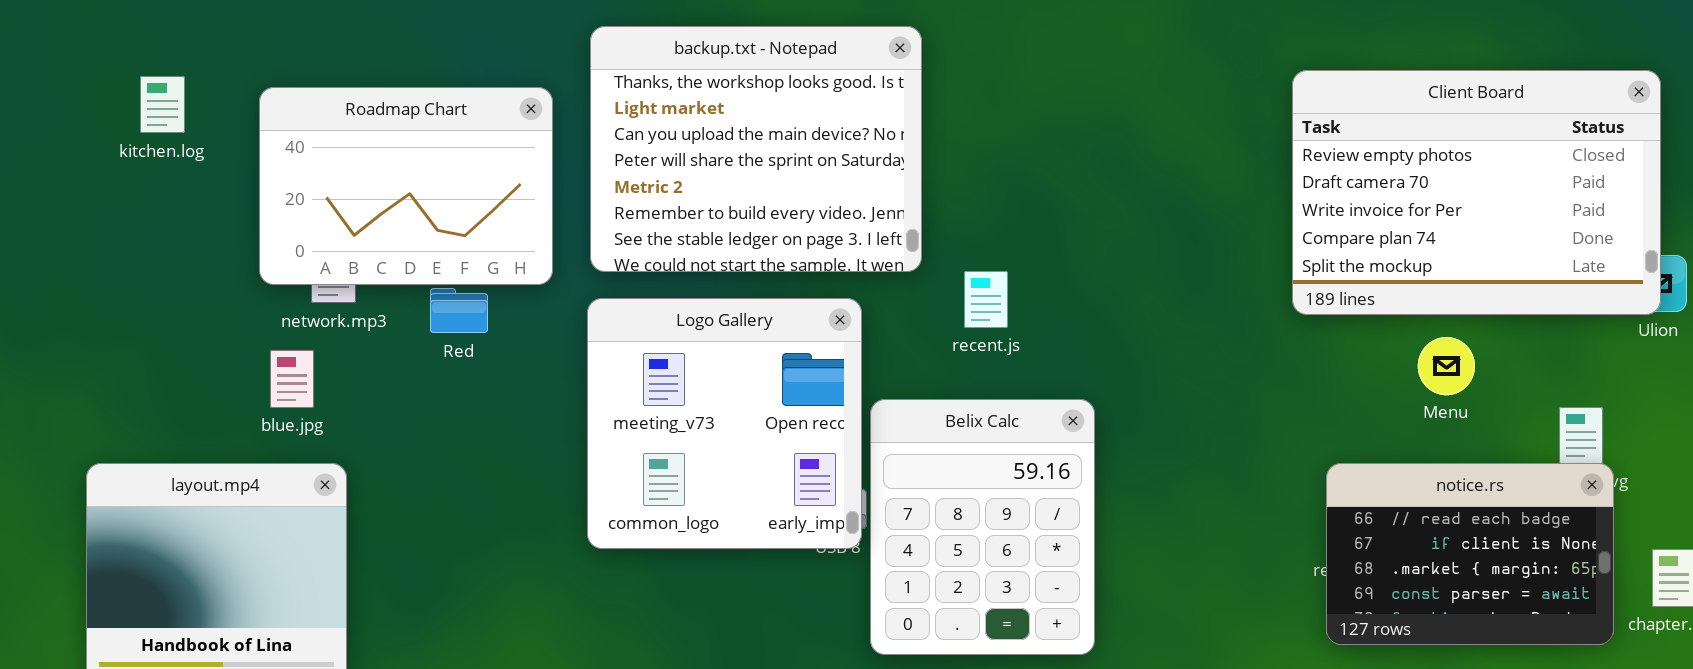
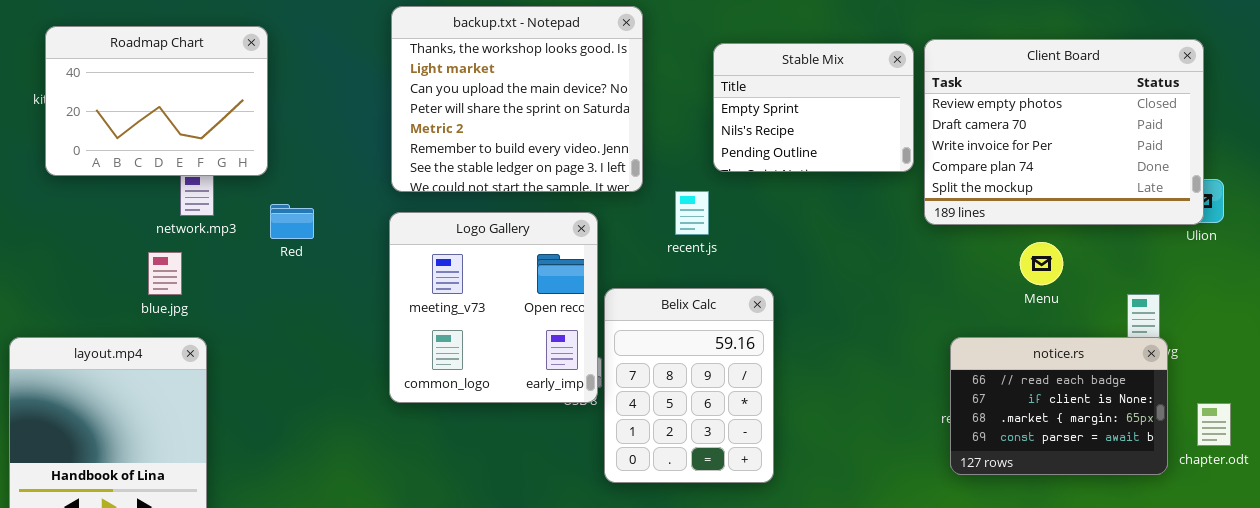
Stable Mix: none -> [713,43,914,172], opened
Roadmap Chart: [259,87,553,285] -> [45,26,268,176], moved

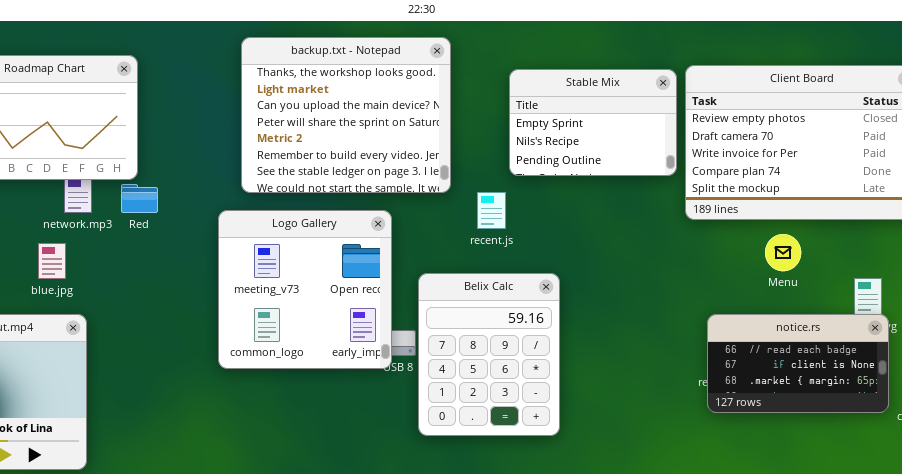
Red: [270,204,314,239] -> [121,184,158,213], moved
Logo Gallery: [389,212,598,403] -> [218,210,392,369], moved
notice.rs: [950,337,1168,475] -> [707,314,889,413], resized

